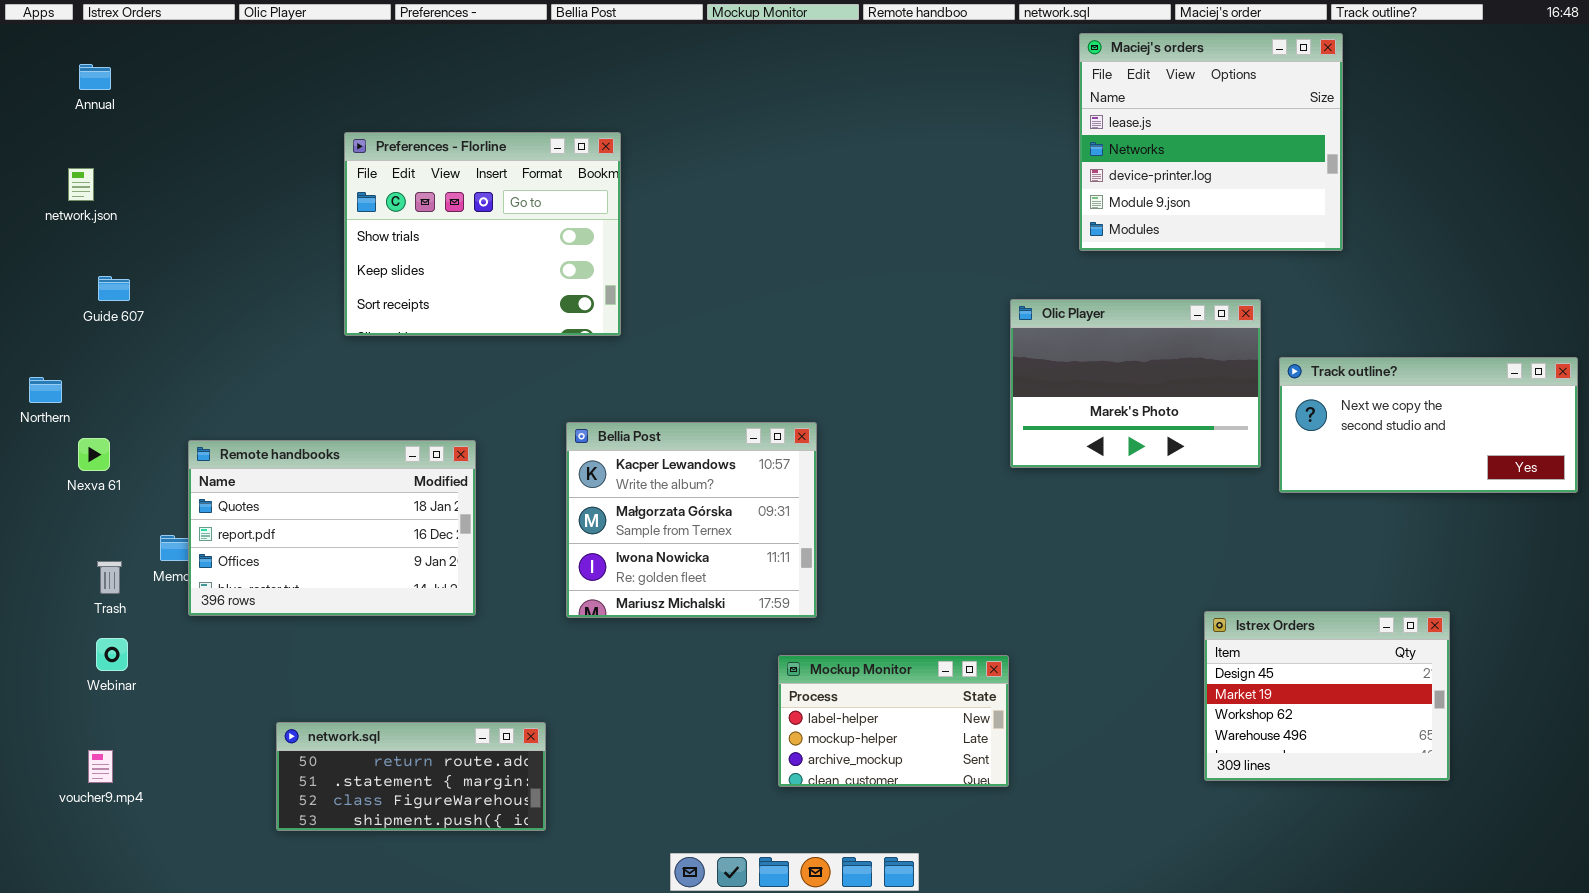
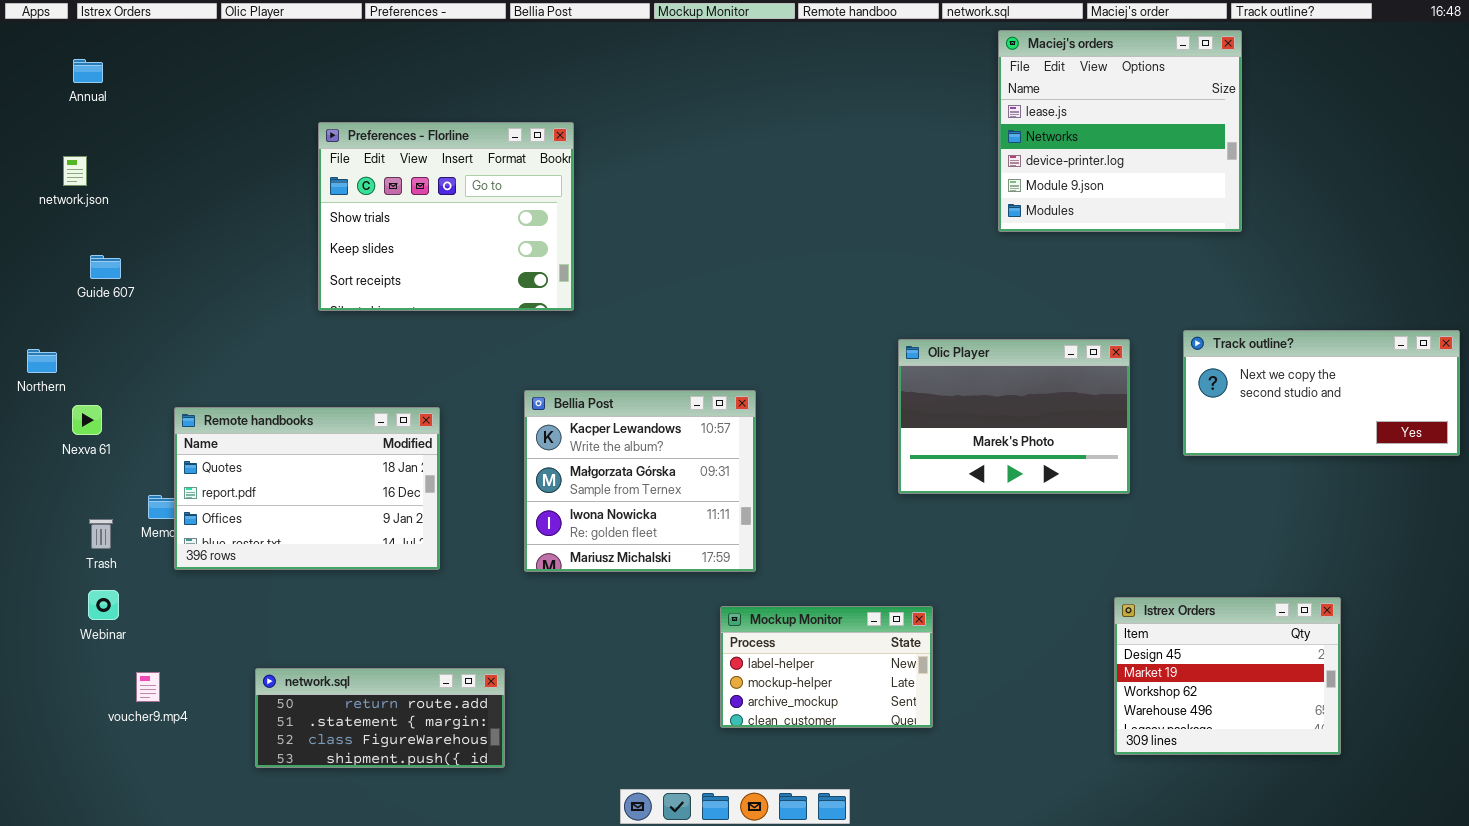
Olic Player: [1010,299,1261,468] -> [898,339,1130,494], moved
Istrex Orders: [1204,611,1450,781] -> [1114,597,1341,755], moved
voucher9.mp4: [88,750,113,783] -> [136,672,160,702], moved

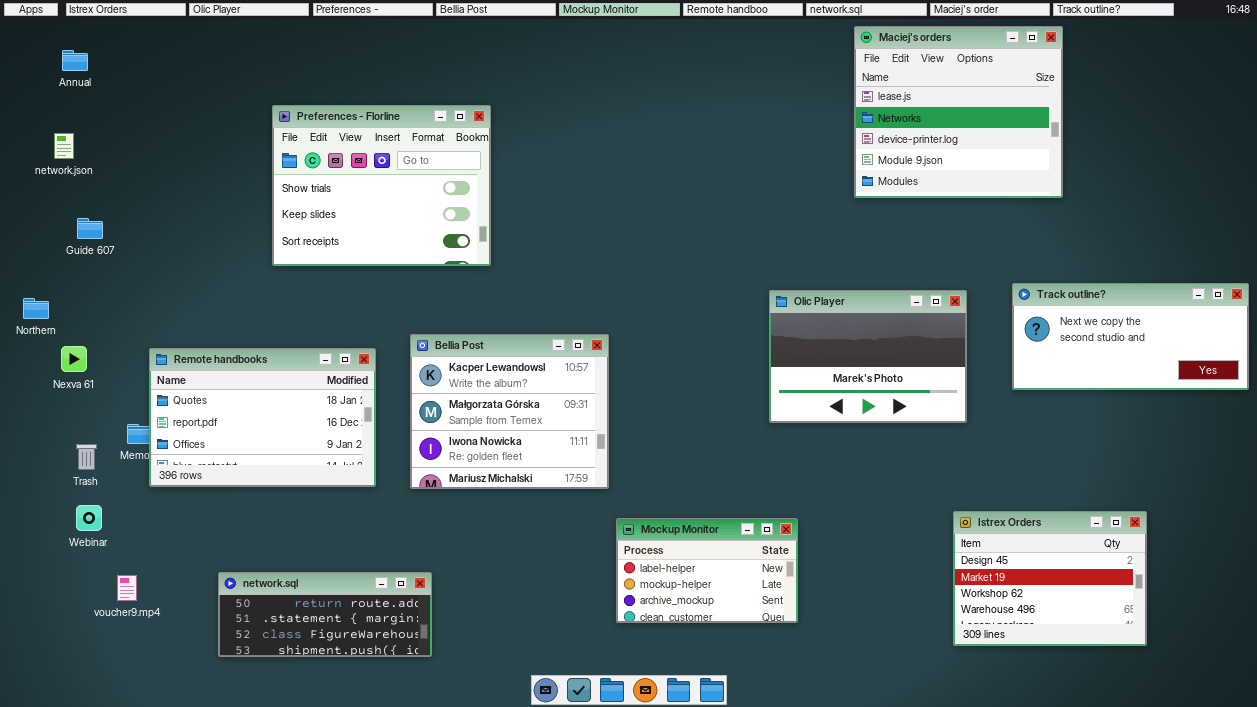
Bellia Post: [524,390,756,572] -> [410,334,609,489], moved

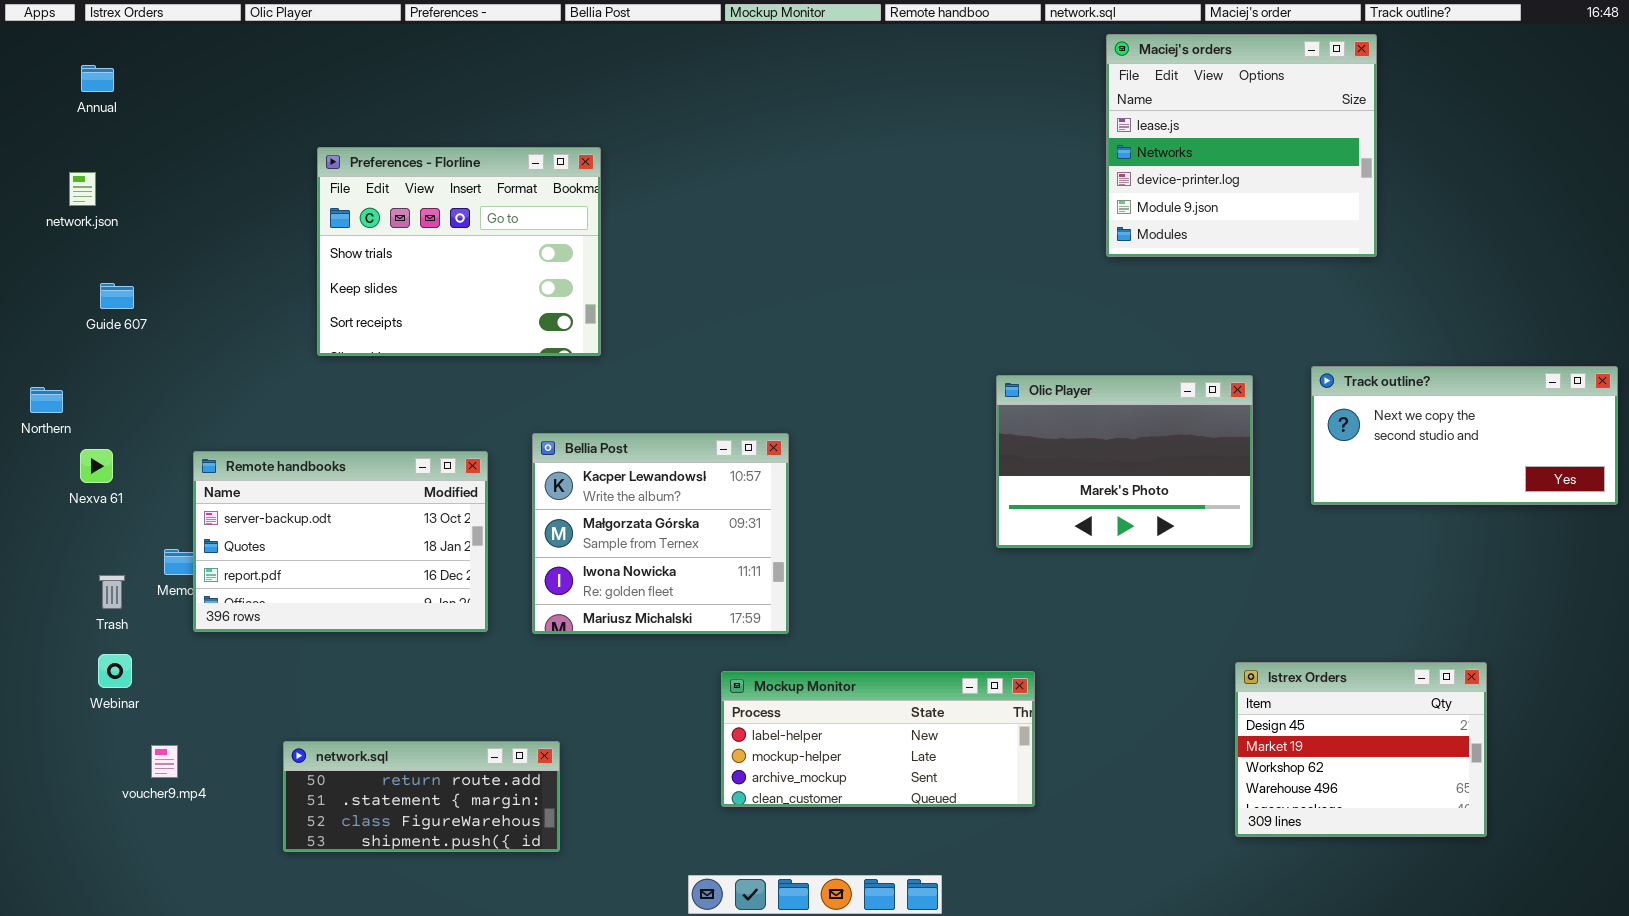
Preferences - Florline: [272,105,491,266] -> [317,147,601,356], moved
Remote handbooks: [149,348,376,487] -> [193,451,488,632], scrolled up 1 row
Mockup Monitor: [616,518,798,623] -> [721,671,1035,807], resized

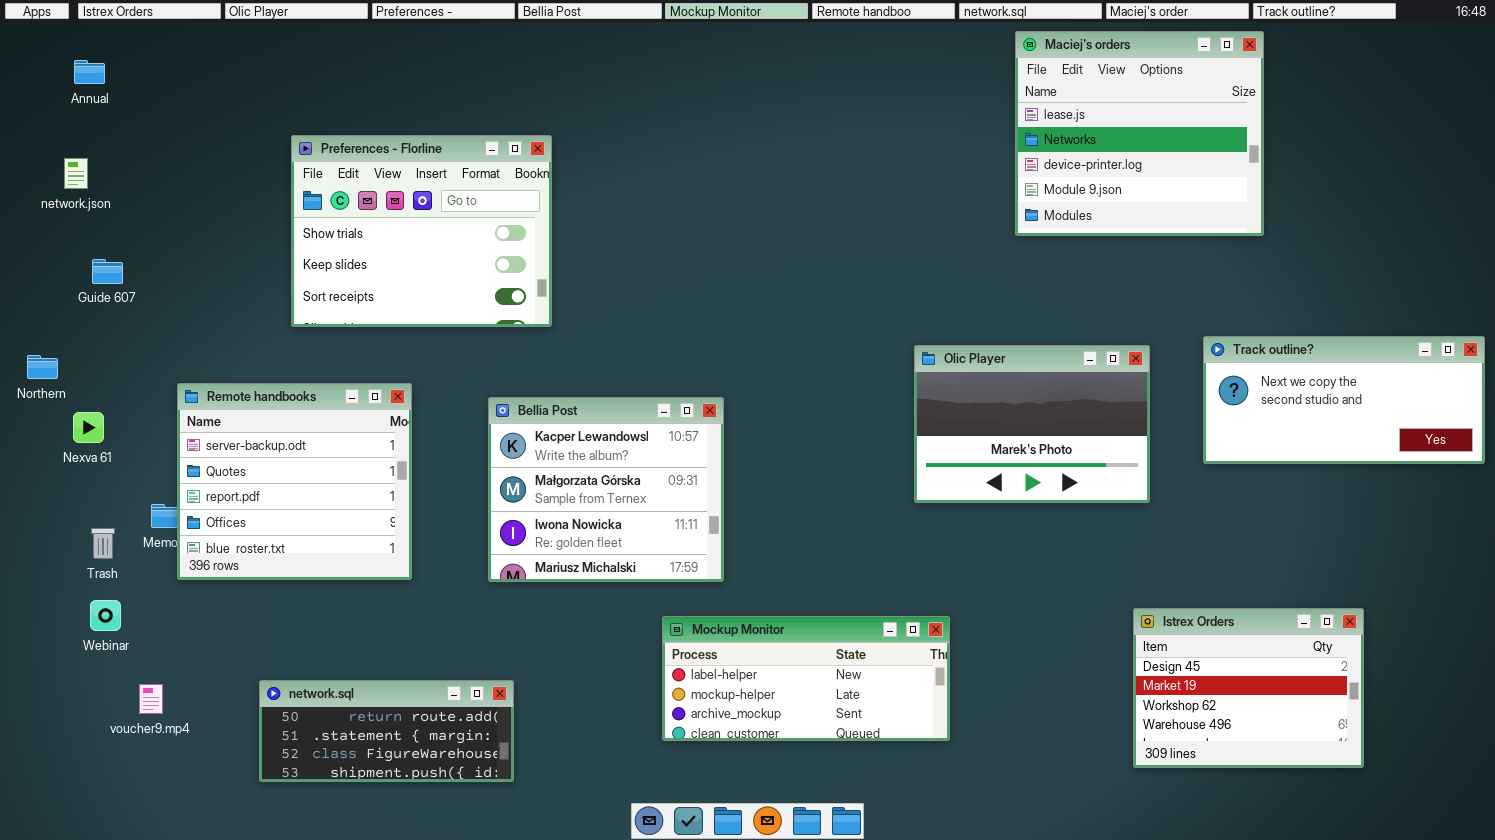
Remote handbooks: [193,451,488,632] -> [177,383,412,580], resized

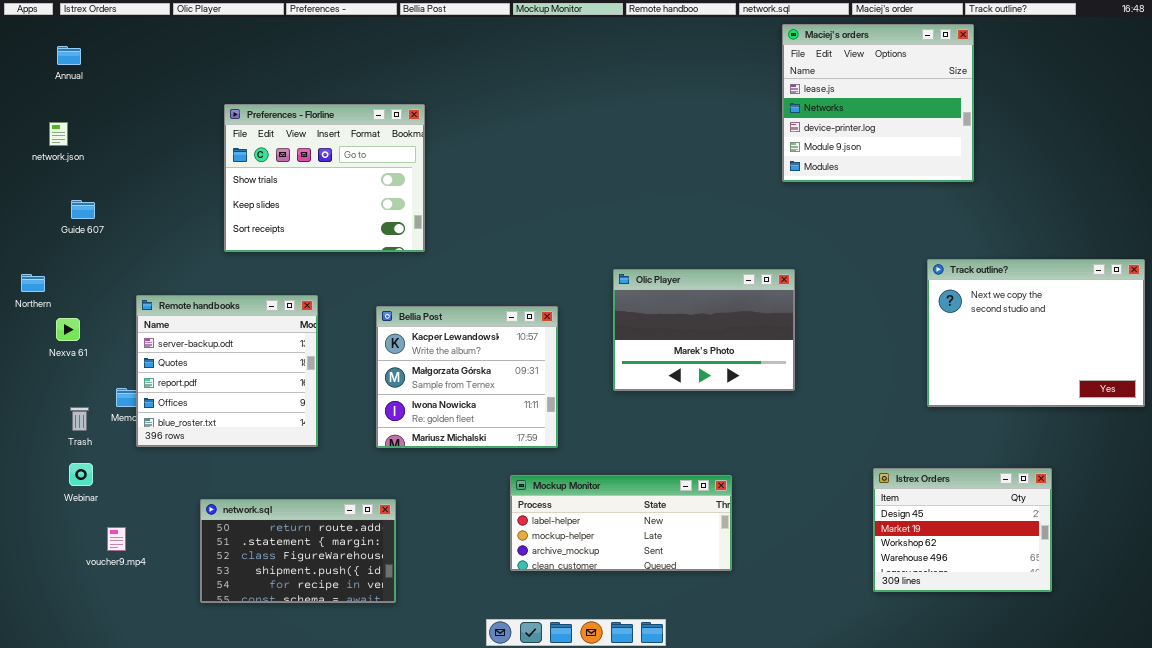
Track outline?: [1203,336,1485,464] -> [927,259,1145,407], resized
Olic Player: [914,345,1150,503] -> [613,269,795,391], moved
network.sql: [259,680,514,782] -> [200,499,396,603], resized

